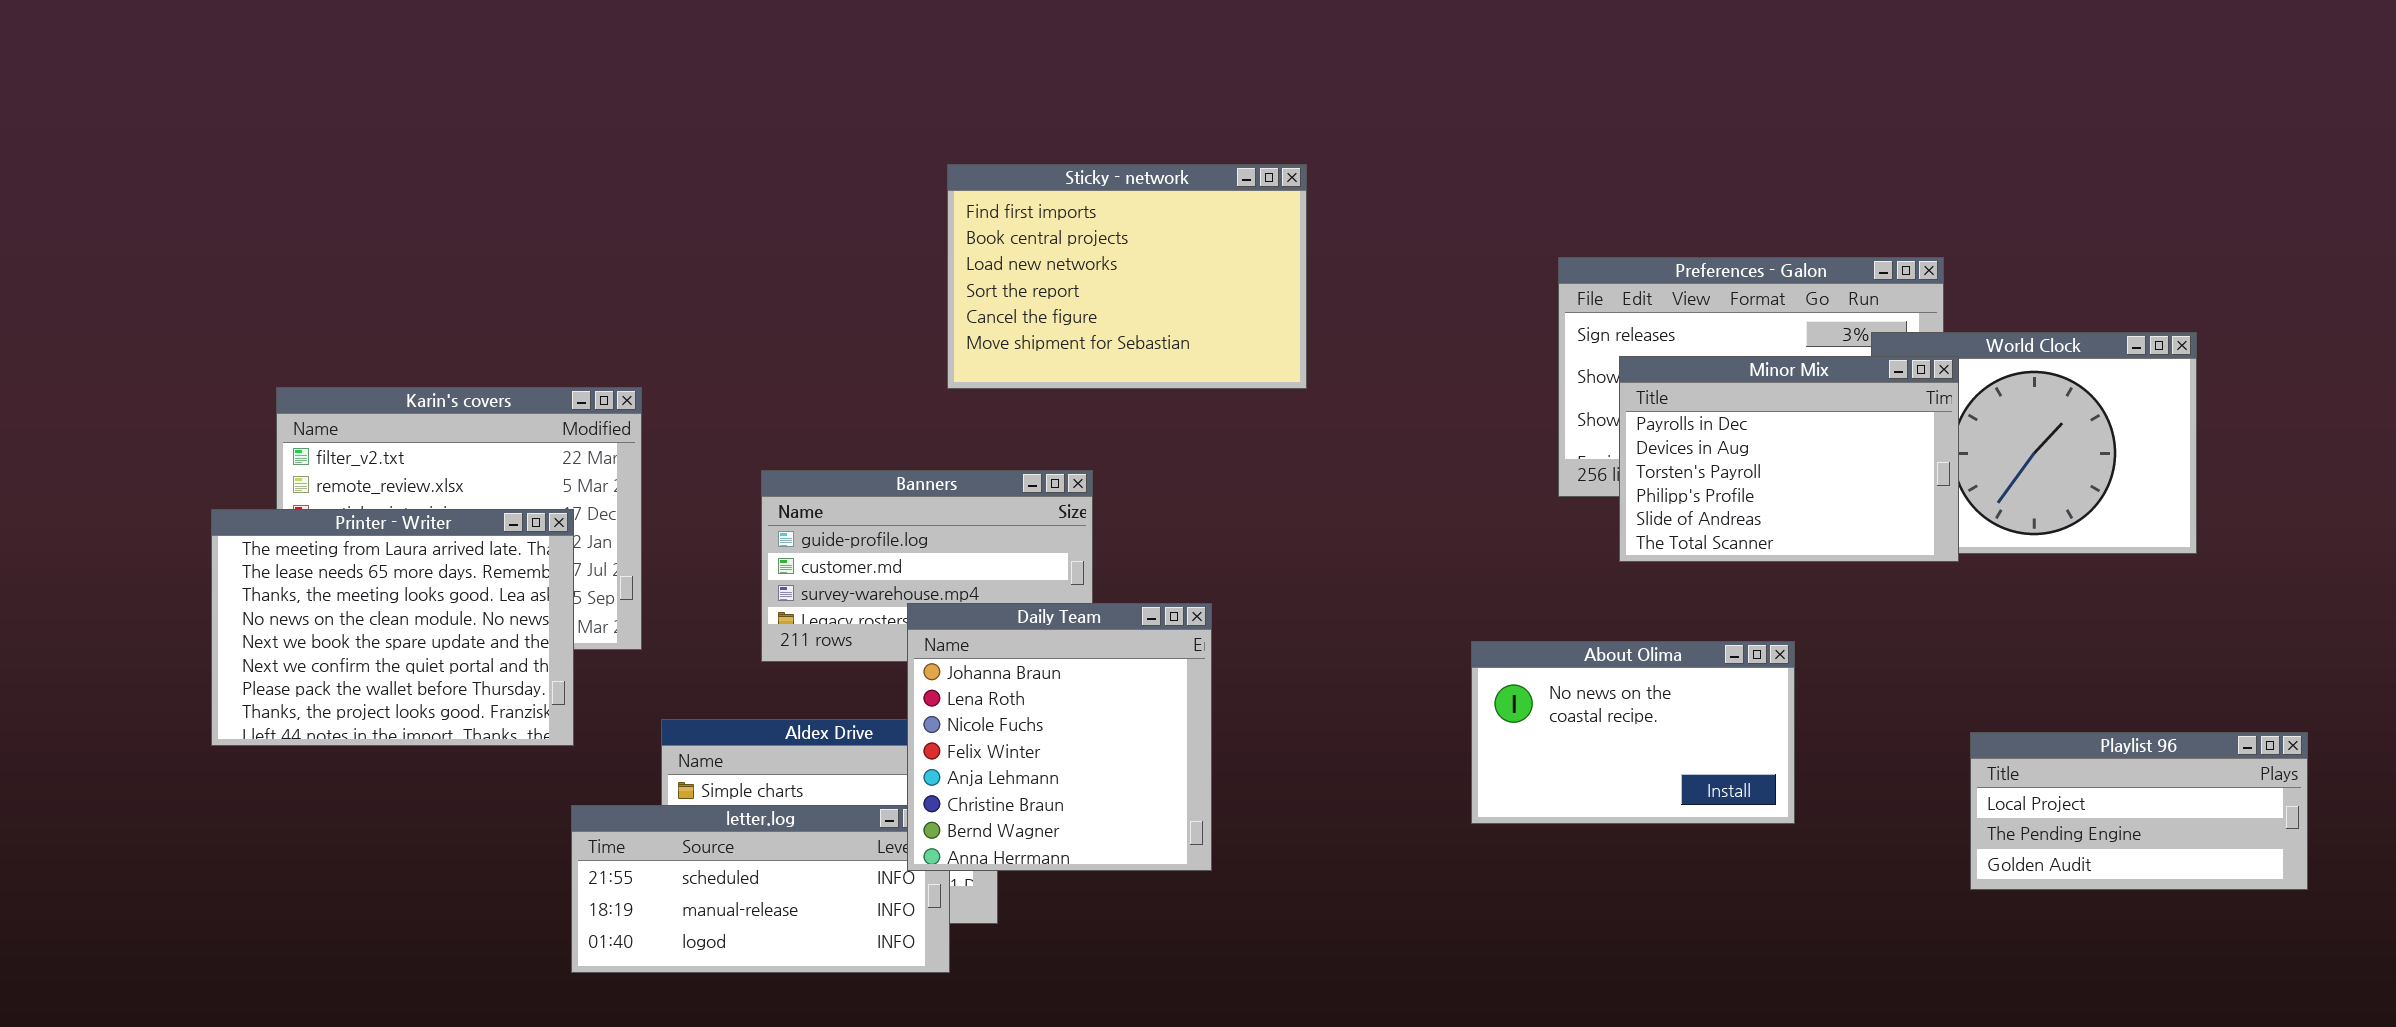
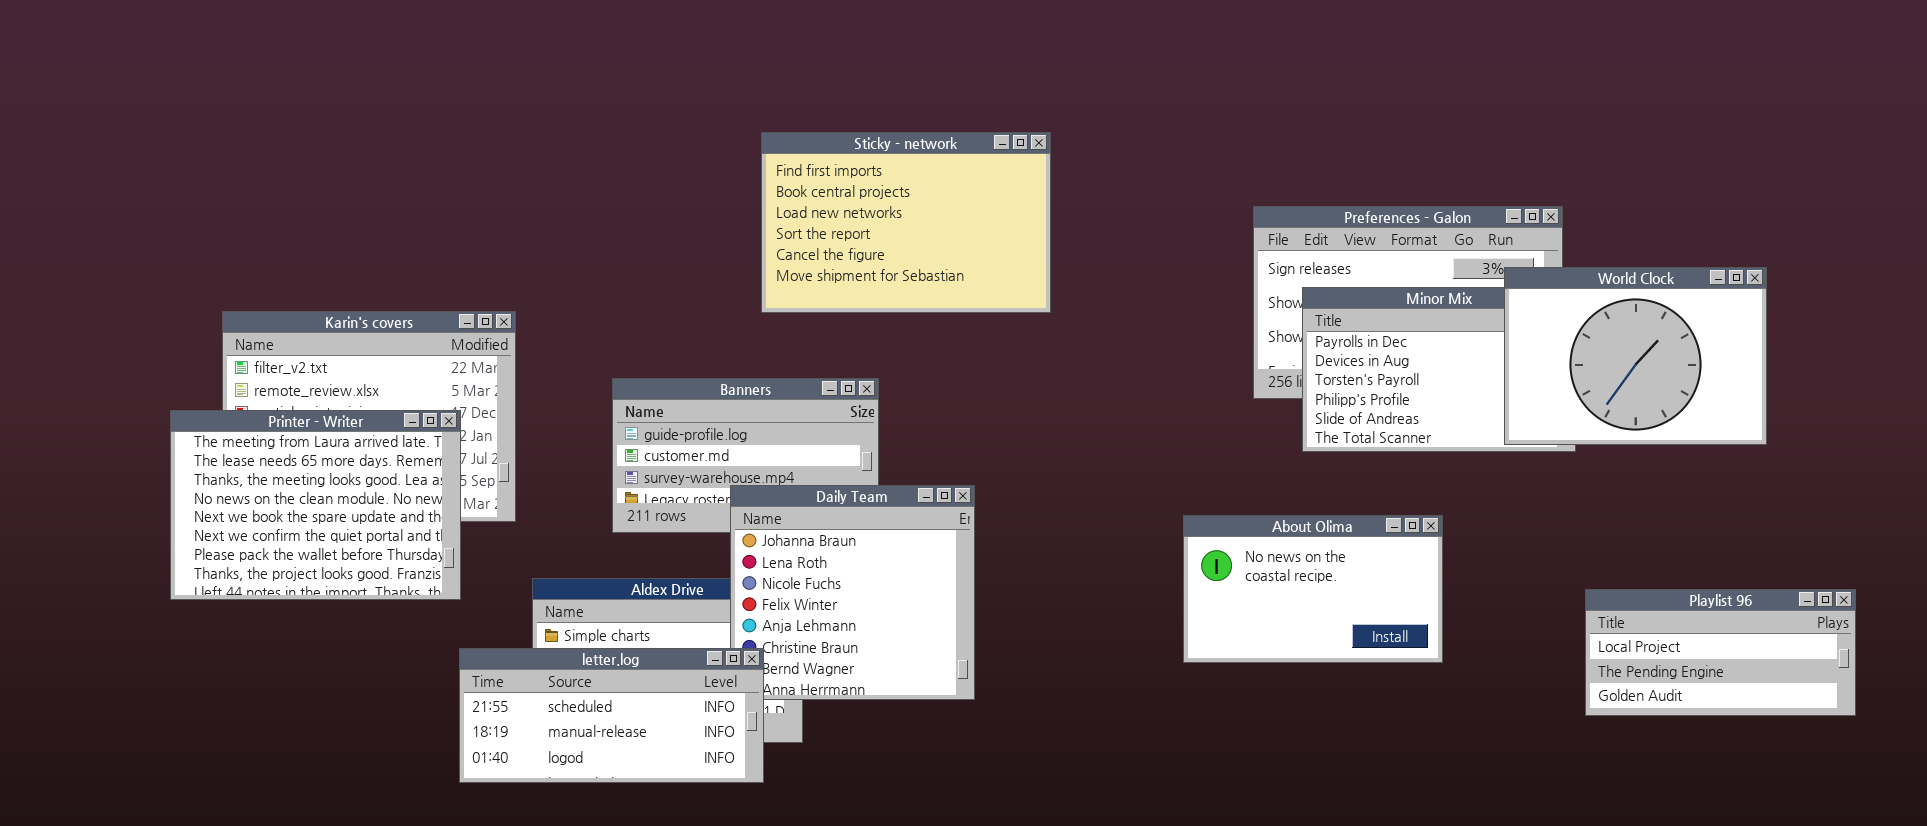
World Clock: [1871,332,2197,554] -> [1504,267,1767,445], raised
letter.log: [571,805,950,973] -> [459,648,764,783], raised

